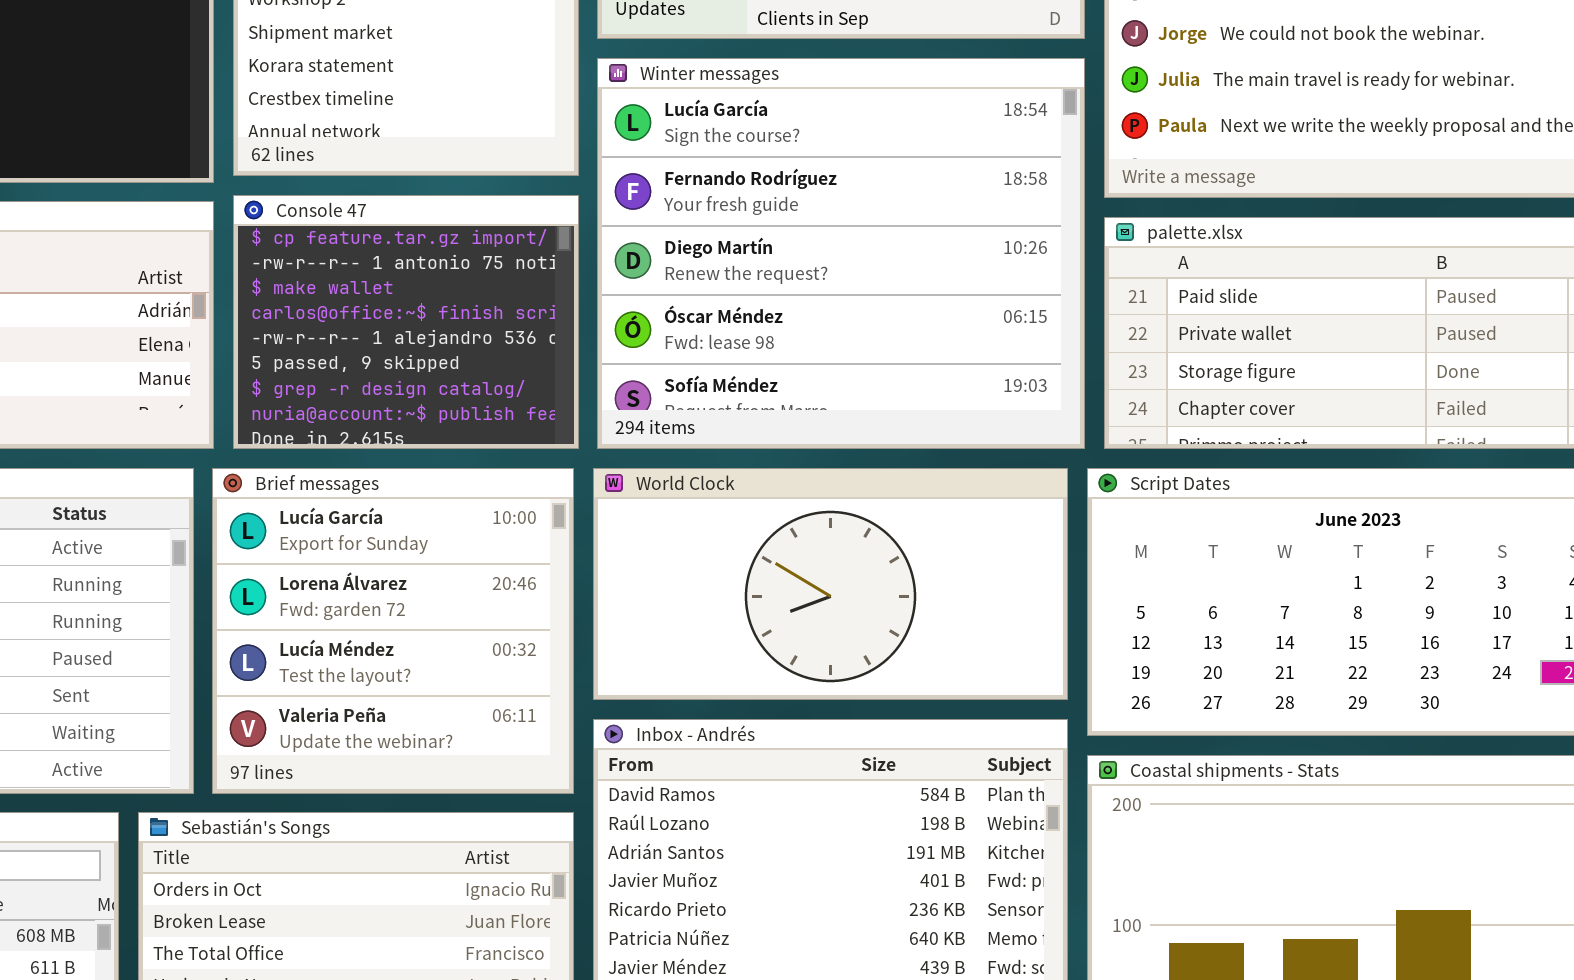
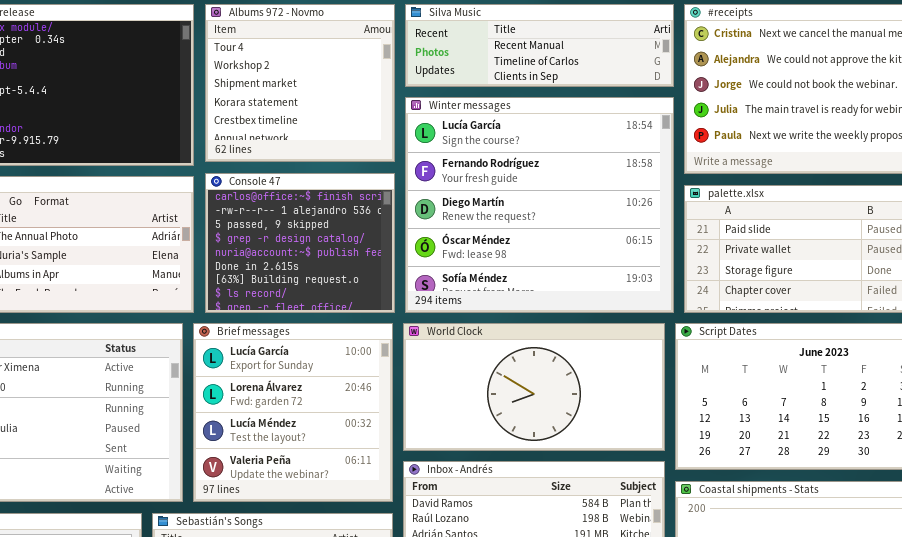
Console 47: [233,195,579,449] -> [205,173,395,313], scrolled down 3 rows

